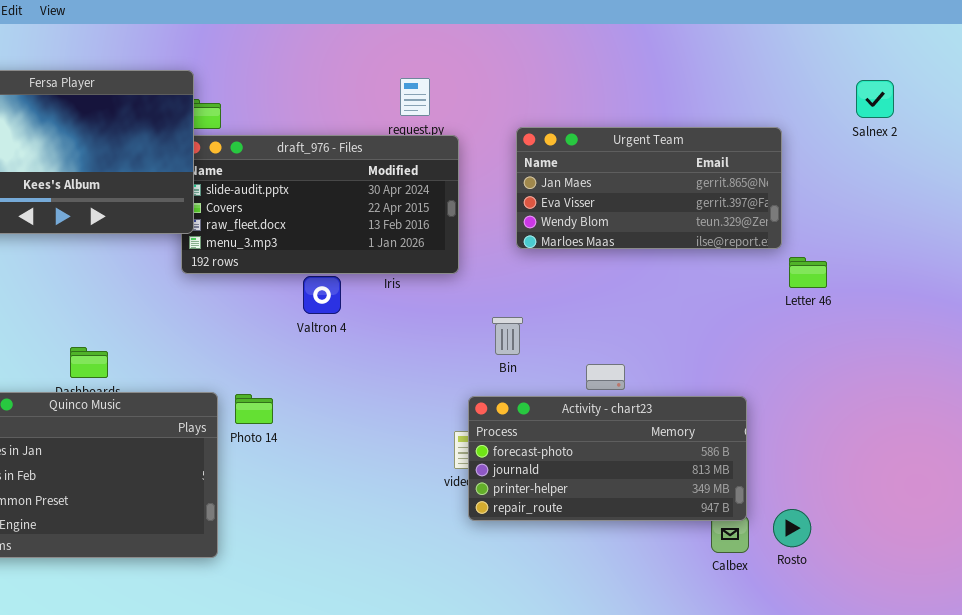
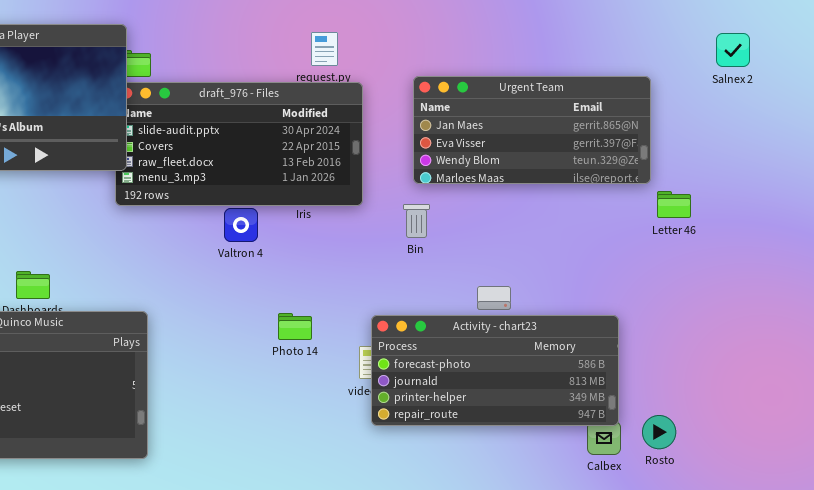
Bin: [492,317,523,355] -> [403,204,430,238], moved
Photo 14: [235,394,273,424] -> [278,313,312,340], moved

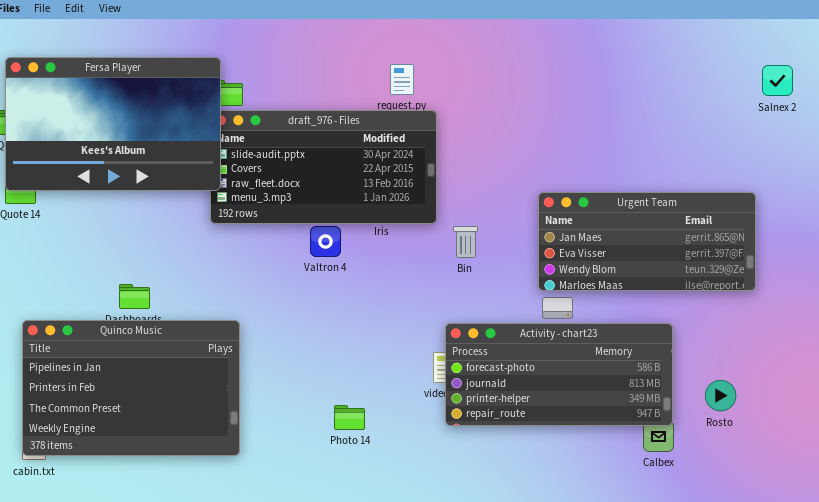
Urgent Team: [413,76,651,184] -> [538,192,756,291], moved
Bin: [403,204,430,238] -> [453,226,478,258], moved
Photo 14: [278,313,312,340] -> [334,405,365,430], moved
Rosto: [642,415,676,449] -> [705,380,736,411], moved

